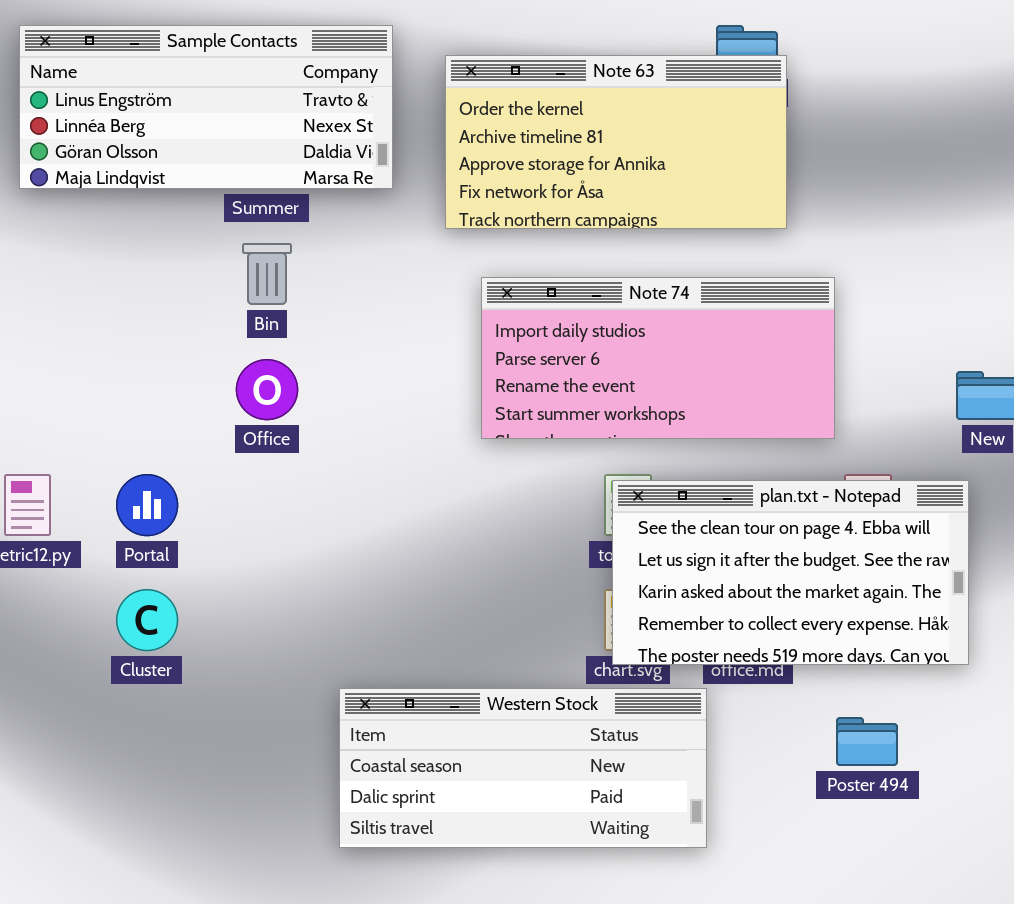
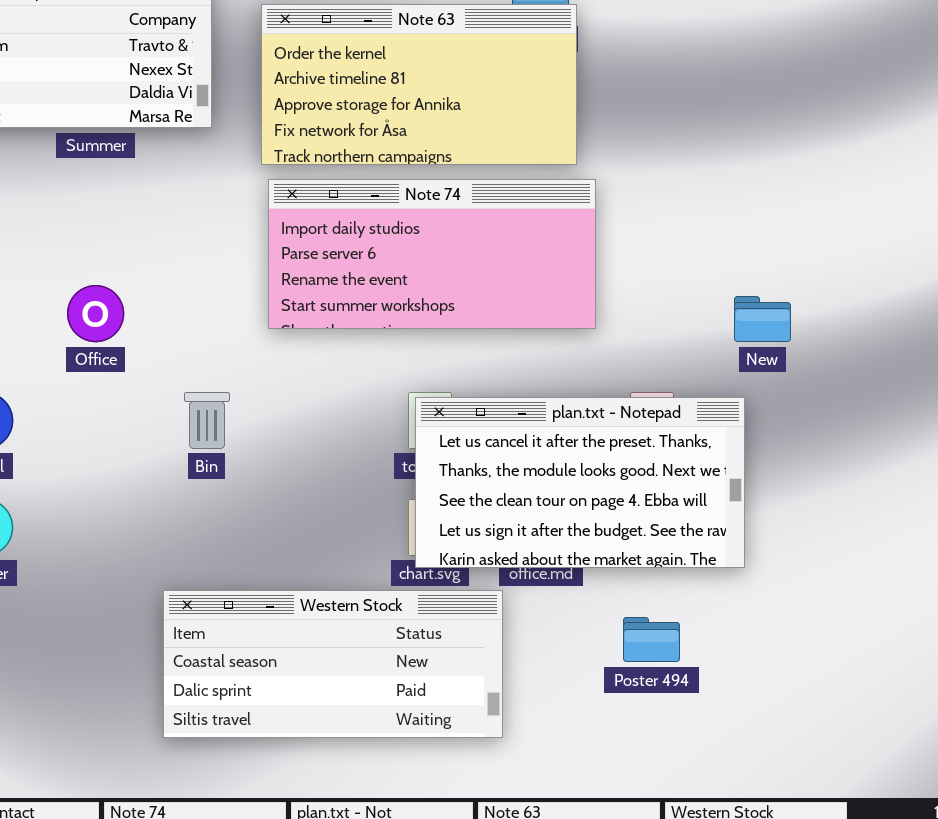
Bin: [242,243,292,305] -> [184,392,230,449], moved
Note 74: [481,277,835,439] -> [268,179,596,329], moved
plan.txt - Notepad: [612,480,969,665] -> [415,397,745,568], scrolled up 2 rows

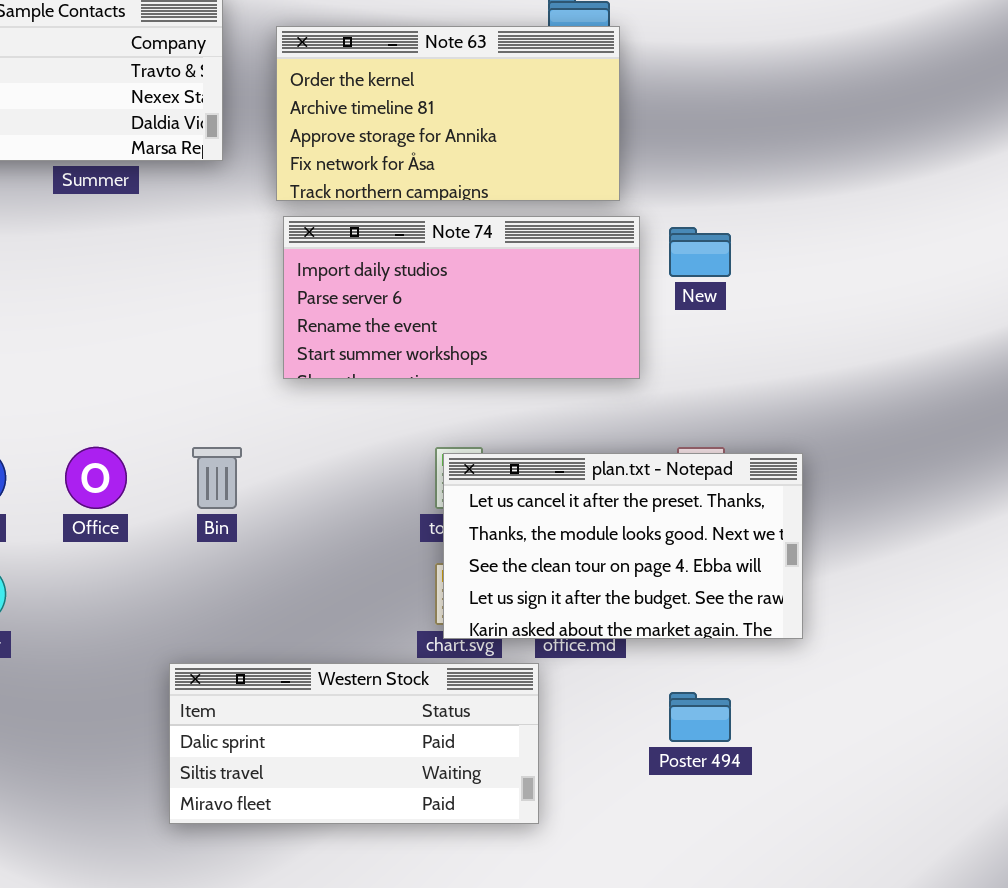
Office: [67,285,124,342] -> [65,447,127,509], moved
New: [734,296,791,342] -> [669,227,731,277], moved
Western Stock: [163,590,503,738] -> [169,663,539,824], scrolled down 1 row

